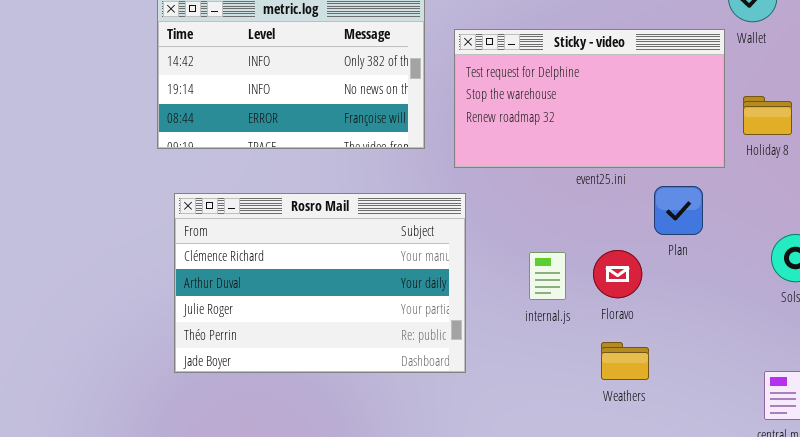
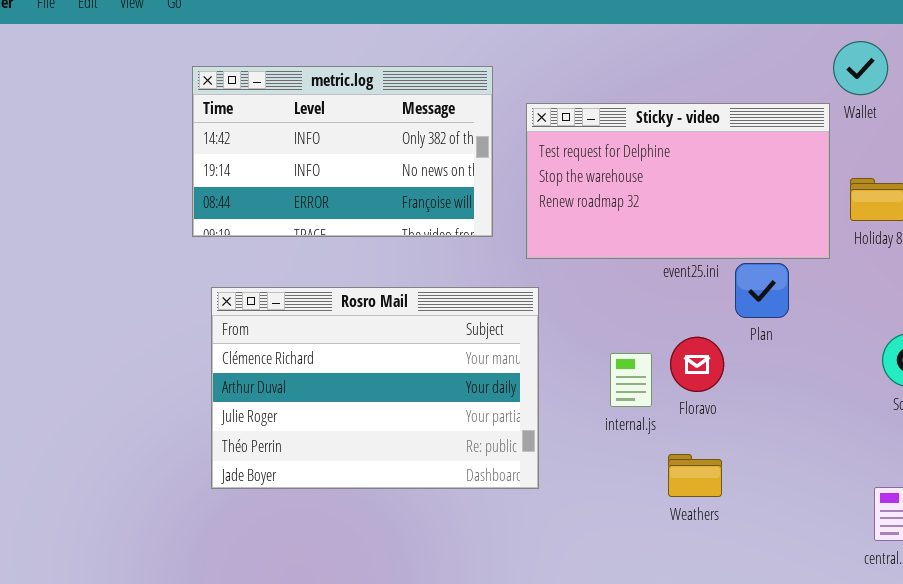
Plan: [654,186,703,235] -> [735,263,789,318], moved
Floravo: [593,250,642,298] -> [670,337,724,392], moved
Weathers: [601,342,649,380] -> [668,454,722,497], moved

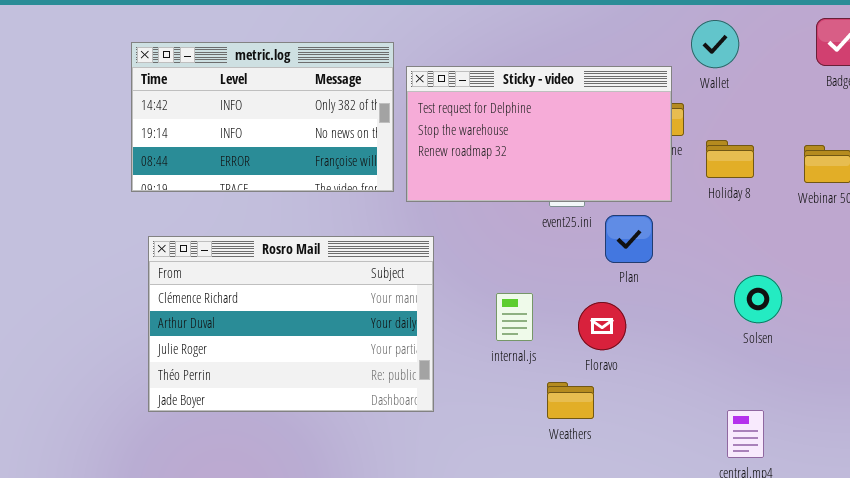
Sticky - video: [526,103,830,259] -> [406,66,672,202], moved
Floravo: [670,337,724,392] -> [578,302,626,350], moved

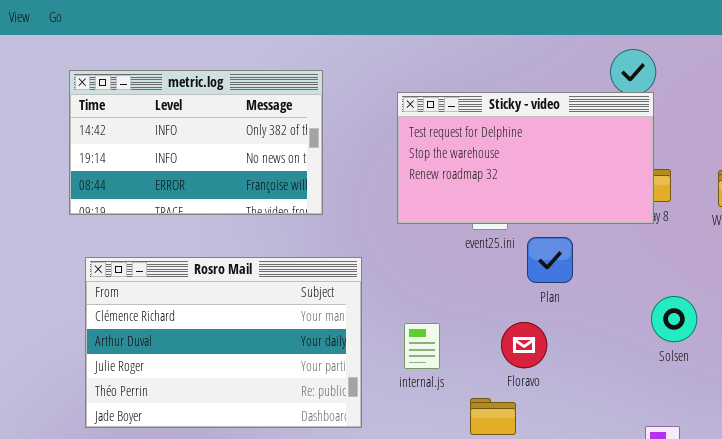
Sticky - video: [406,66,672,202] -> [397,92,654,224], moved
internal.js: [496,293,533,341] -> [404,323,440,369], moved

